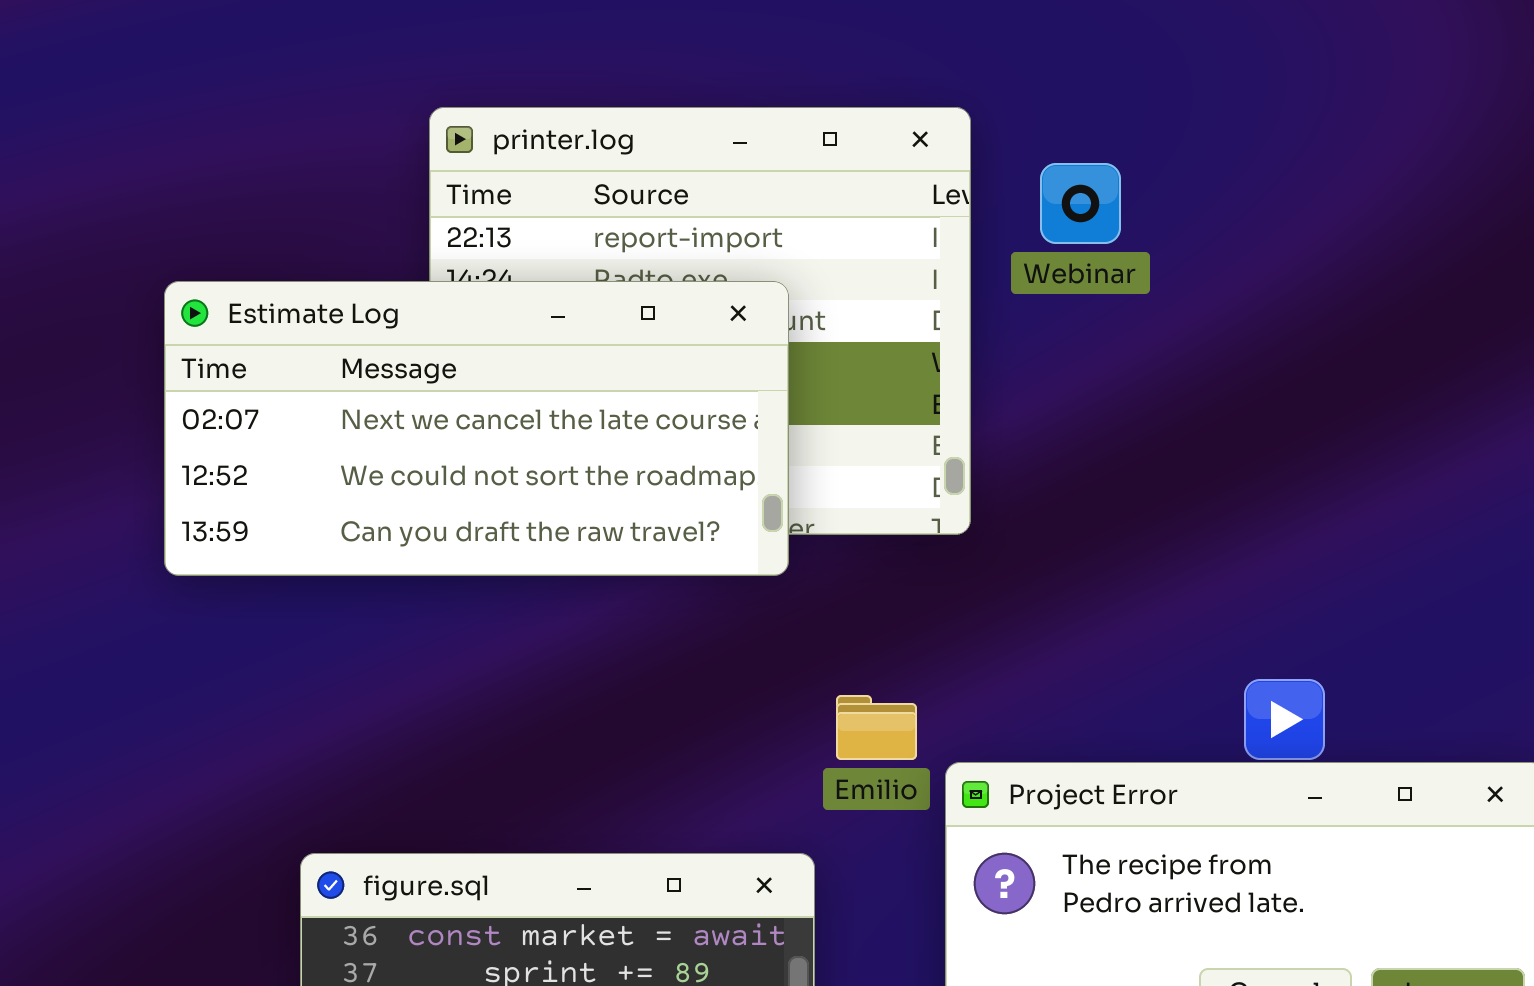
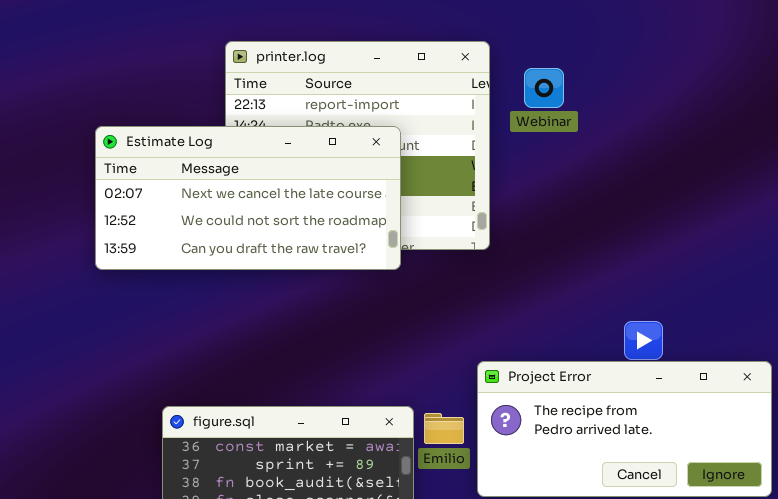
Emilio: [836,695,917,760] -> [424,413,464,444], moved

